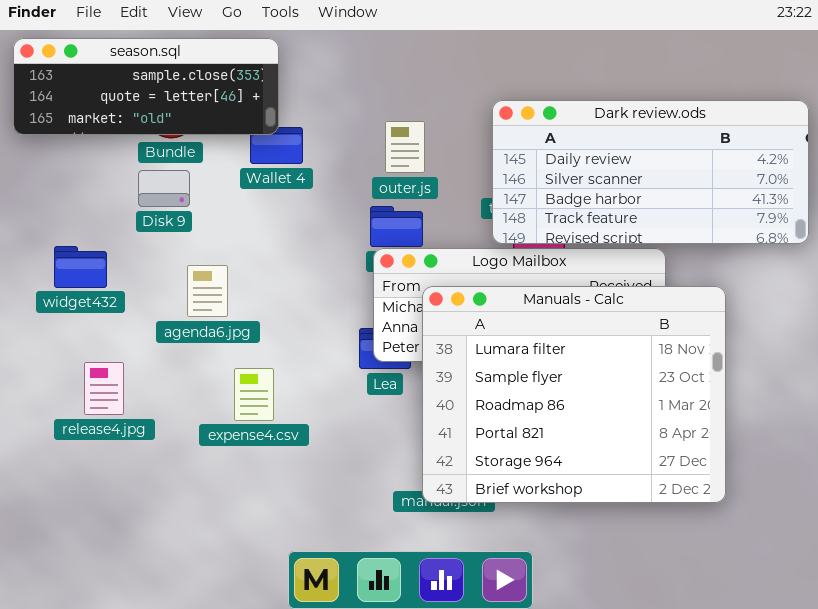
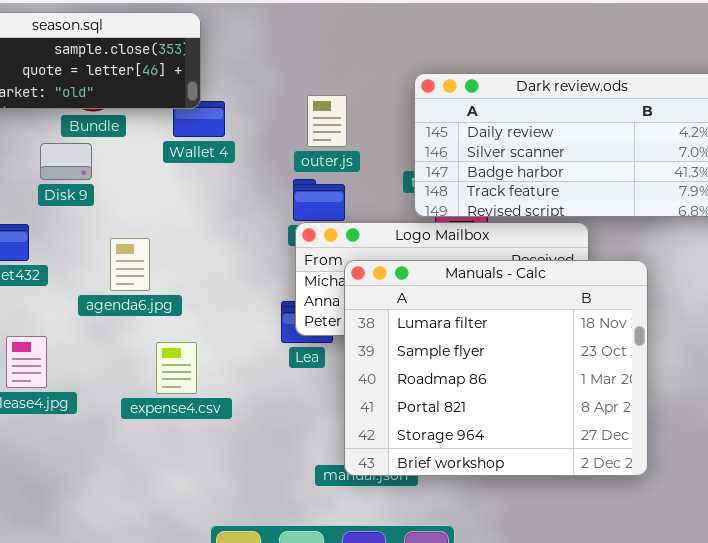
Disk 9: [138,170,190,207] -> [40,143,92,180], moved

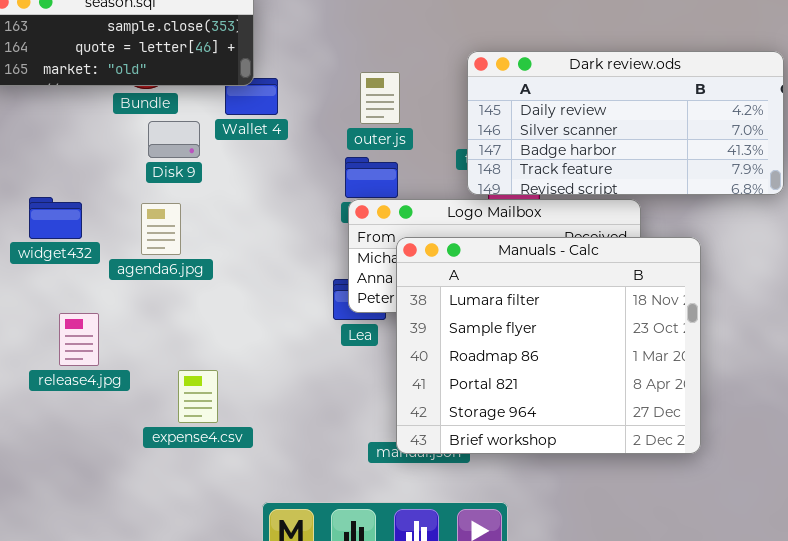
Disk 9: [40,143,92,180] -> [148,121,200,158], moved
agenda6.jpg: [110,238,150,291] -> [141,203,181,255], moved
expense4.csv: [156,342,197,394] -> [178,370,218,423], moved

